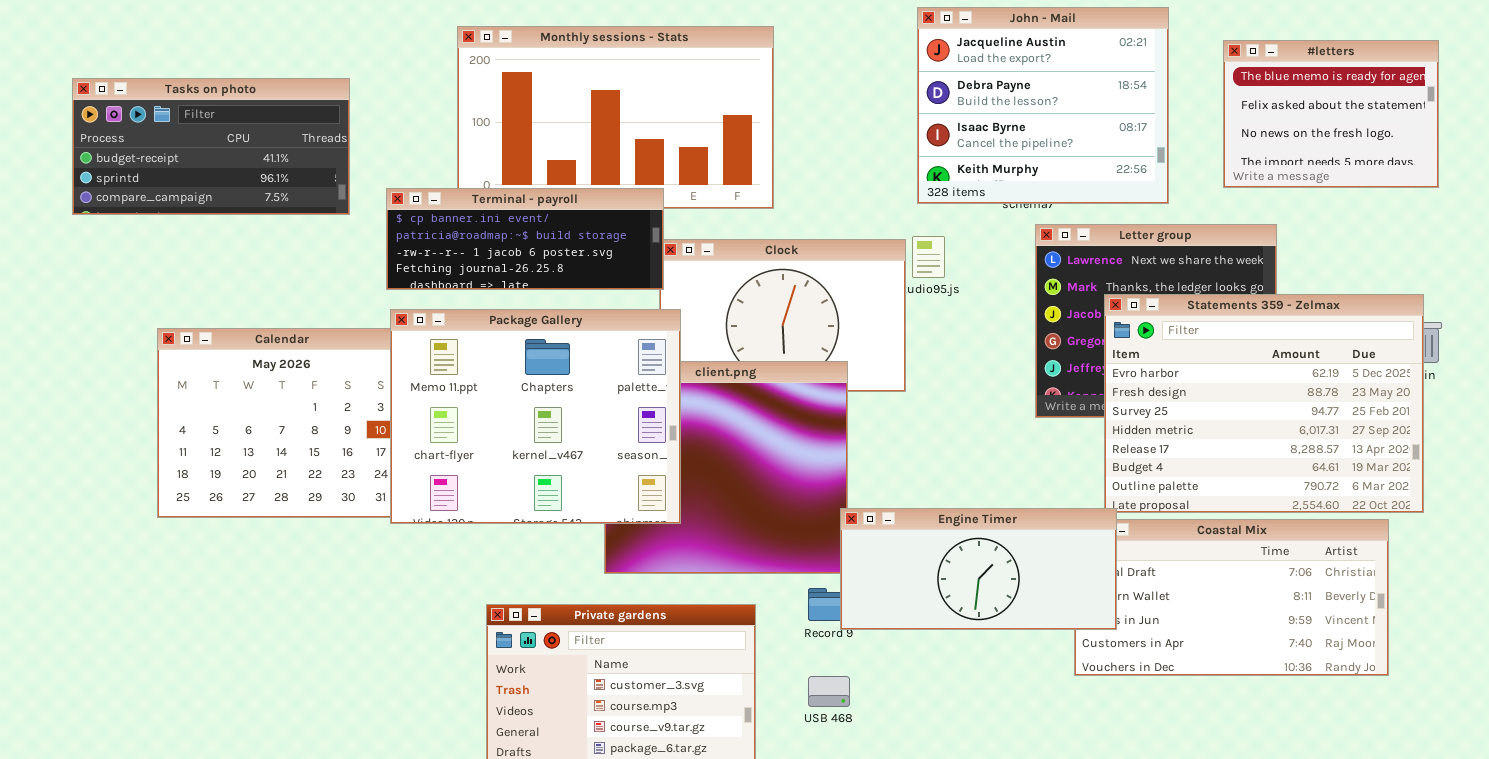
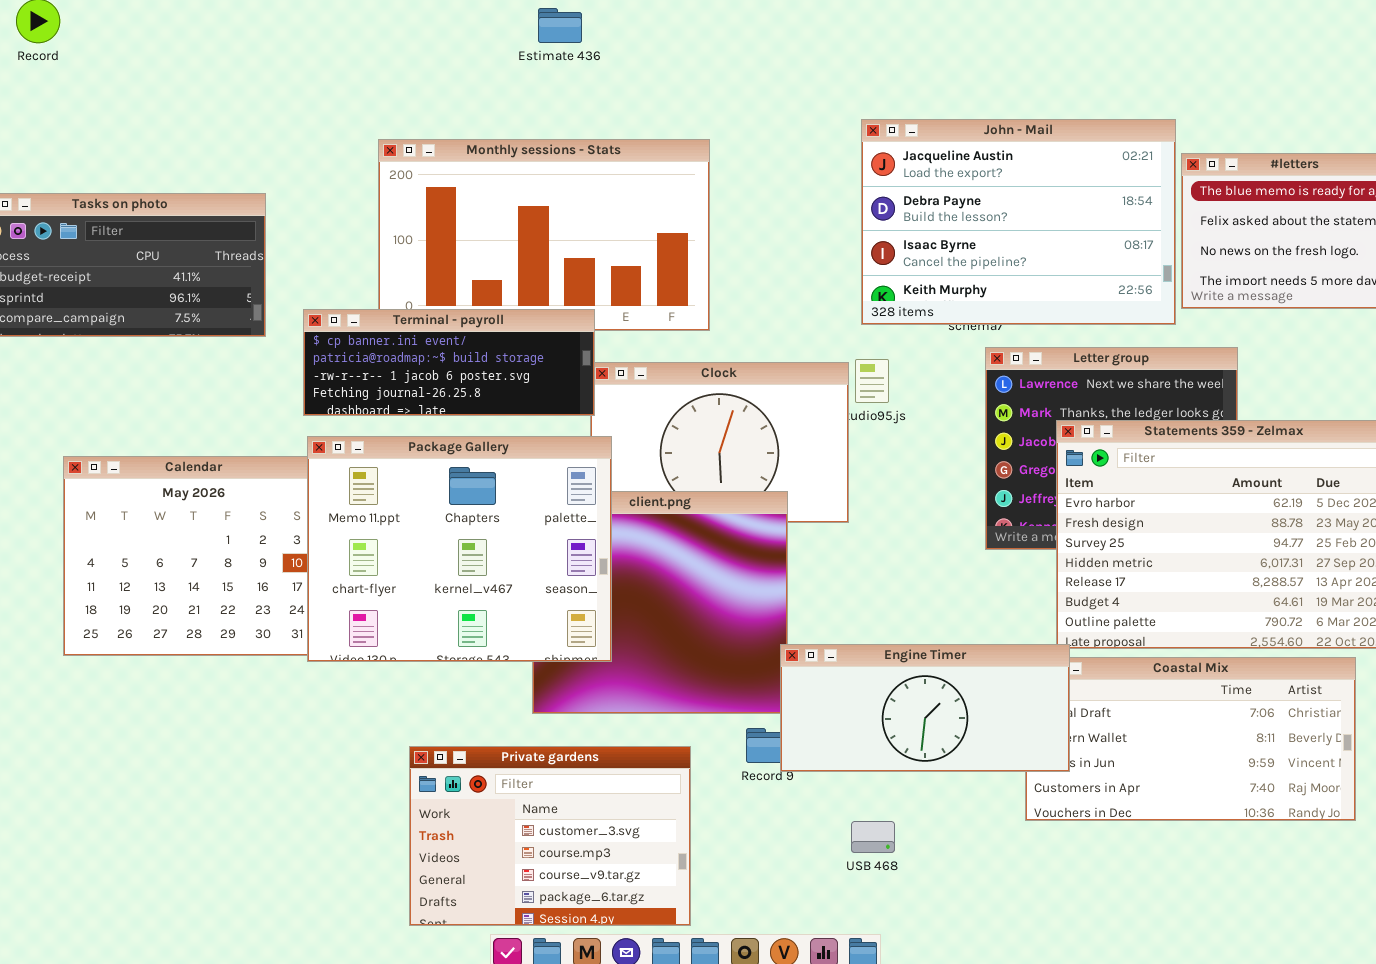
John - Mail: [917,7,1169,204] -> [861,119,1176,325], resized
USB 468: [808,676,850,707] -> [851,821,895,853], moved

